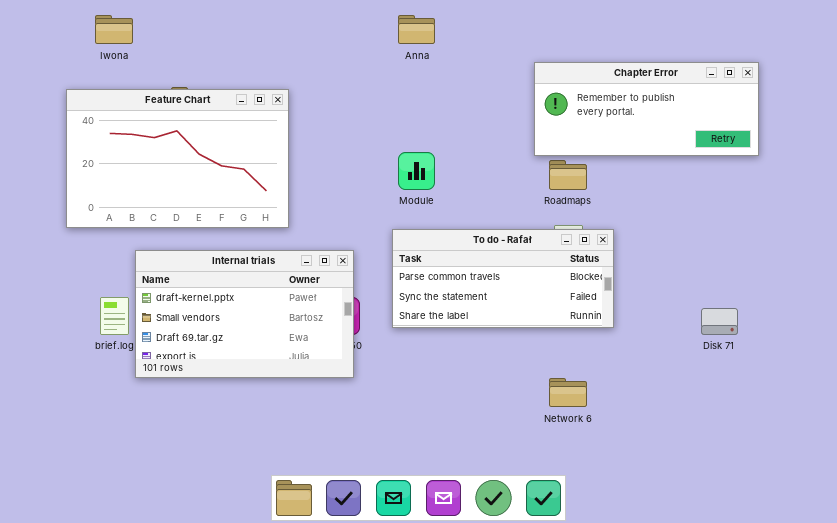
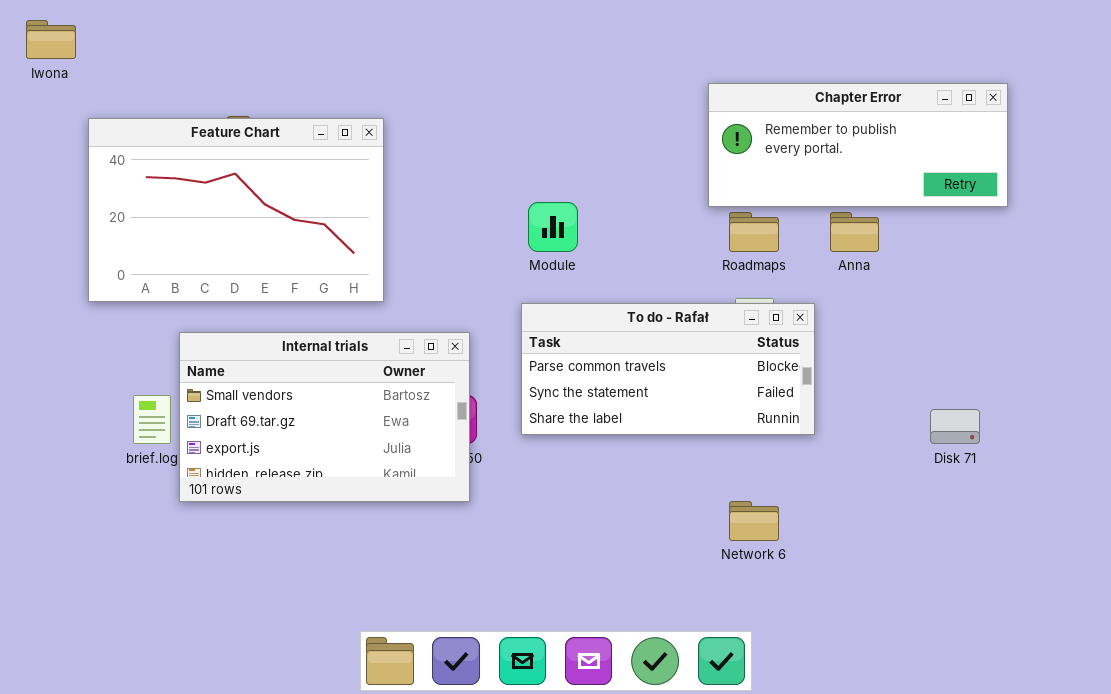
Iwona: [95,15,133,44] -> [26,20,76,59], moved
Anna: [398,15,435,44] -> [830,212,879,252], moved
Internal trials: [135,250,354,378] -> [179,332,470,502], scrolled down 1 row

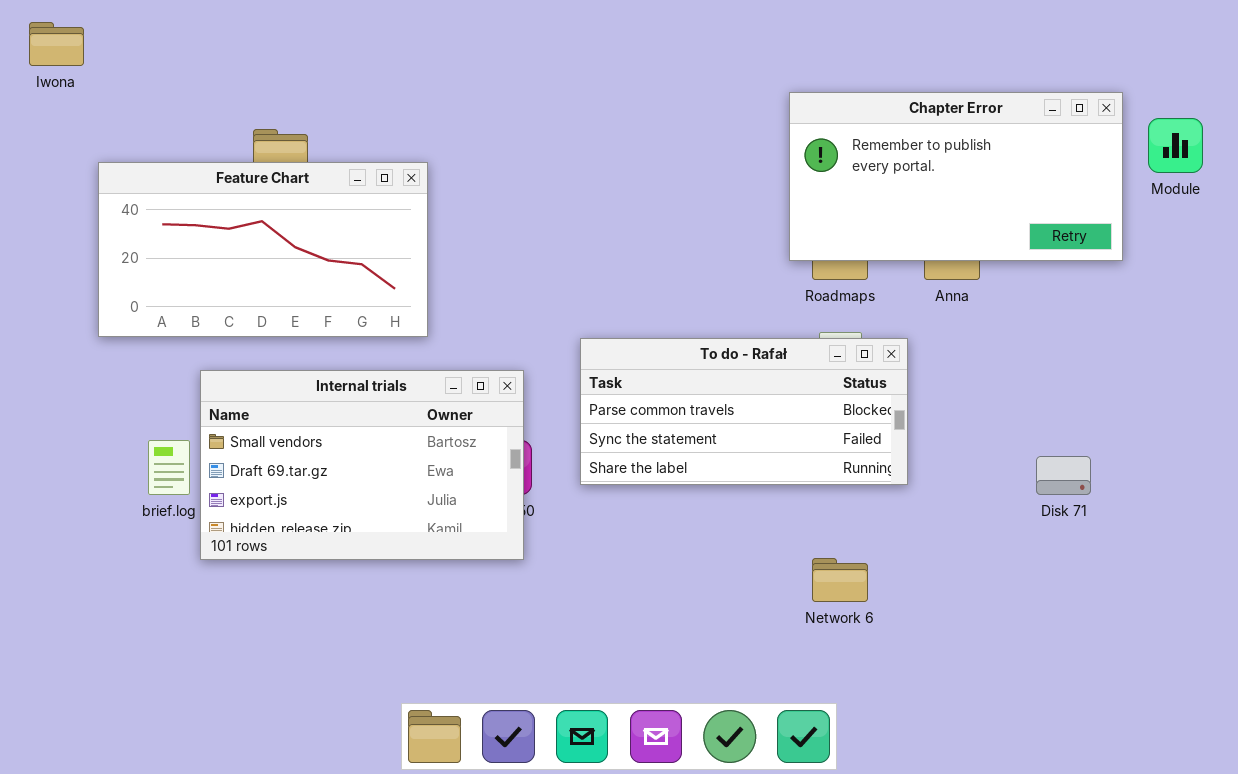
Chapter Error: [708,83,1008,207] -> [789,92,1123,261], resized
Feature Chart: [88,118,384,302] -> [98,162,428,337], resized
Module: [528,202,578,252] -> [1148,118,1203,173], moved

